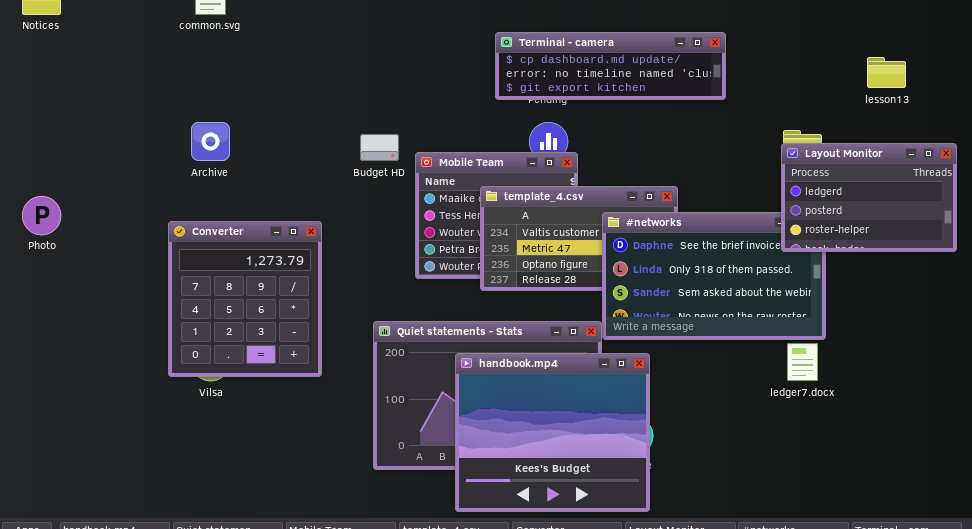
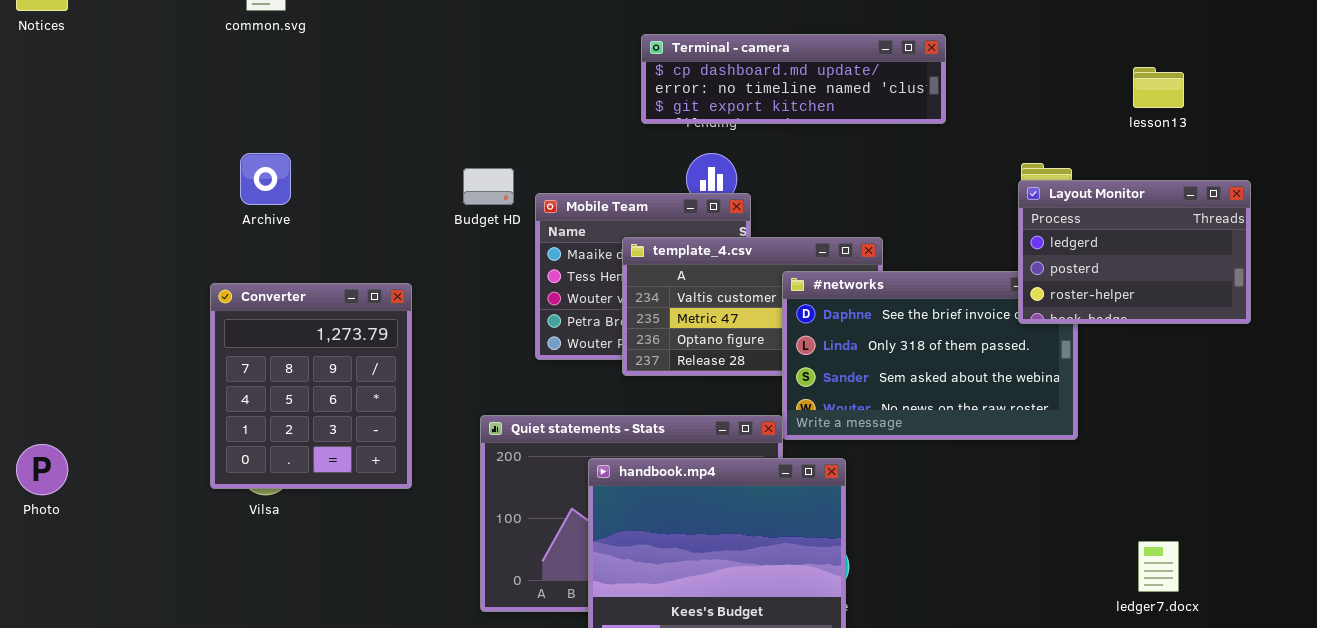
Photo: [22,196,61,235] -> [16,444,68,495], moved
ledger7.docx: [787,343,818,381] -> [1138,541,1179,592], moved

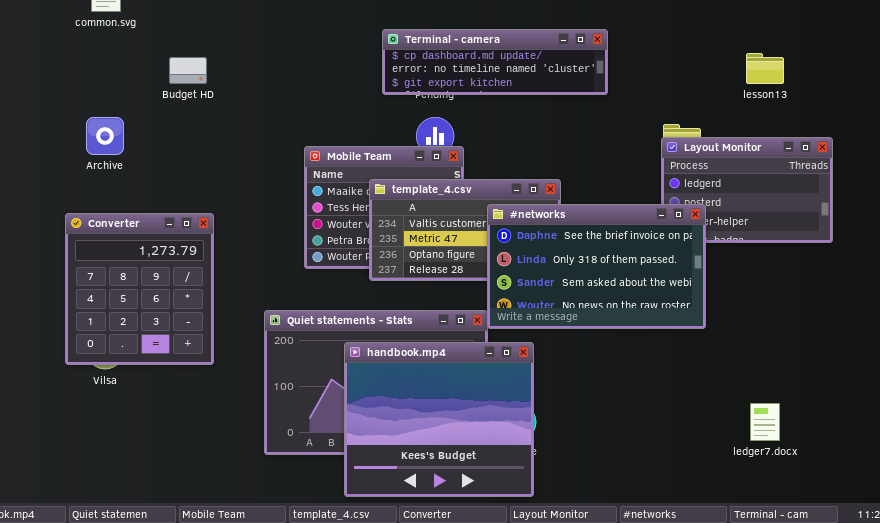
Budget HD: [463,168,514,205] -> [169,57,207,84], moved
#networks: [782,271,1078,440] -> [487,204,706,329], raised

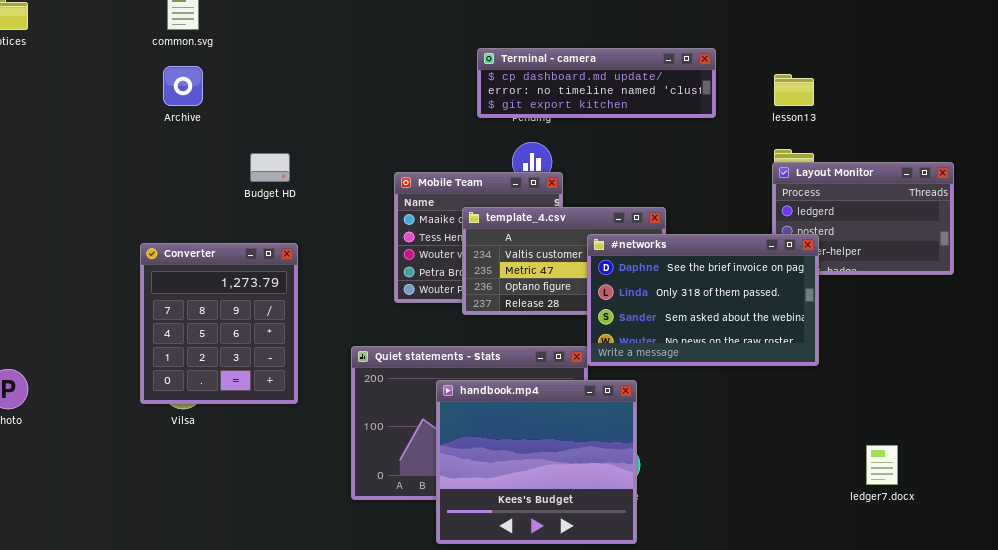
lesson13: [746,53,784,84] -> [774,74,814,106], moved
Budget HD: [169,57,207,84] -> [250,153,290,182], moved
Archive: [86,117,124,155] -> [163,66,203,106], moved

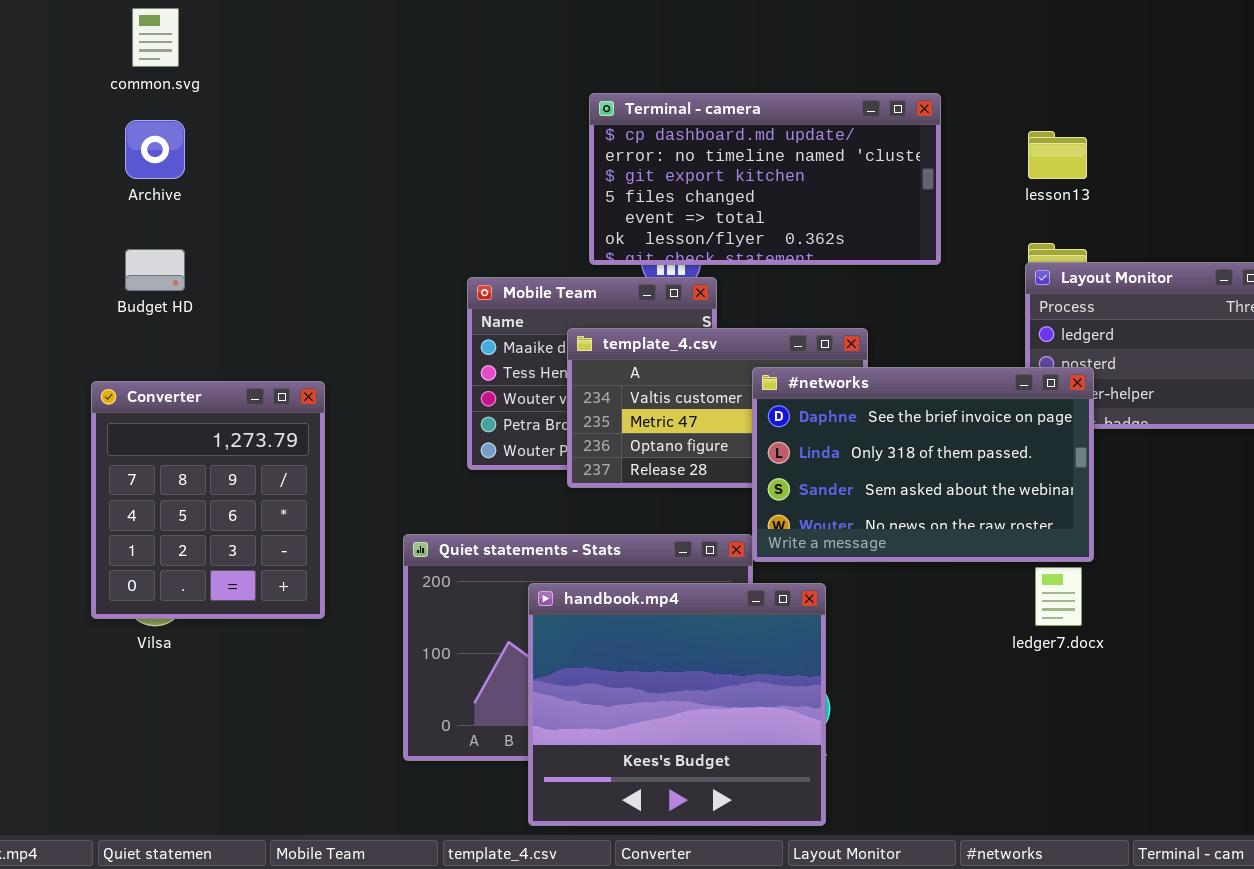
Terminal - camera: [477,48,716,118] -> [589,93,941,265], resized
Budget HD: [250,153,290,182] -> [125,249,185,291], moved
ledger7.docx: [866,445,898,485] -> [1035,567,1082,626], moved

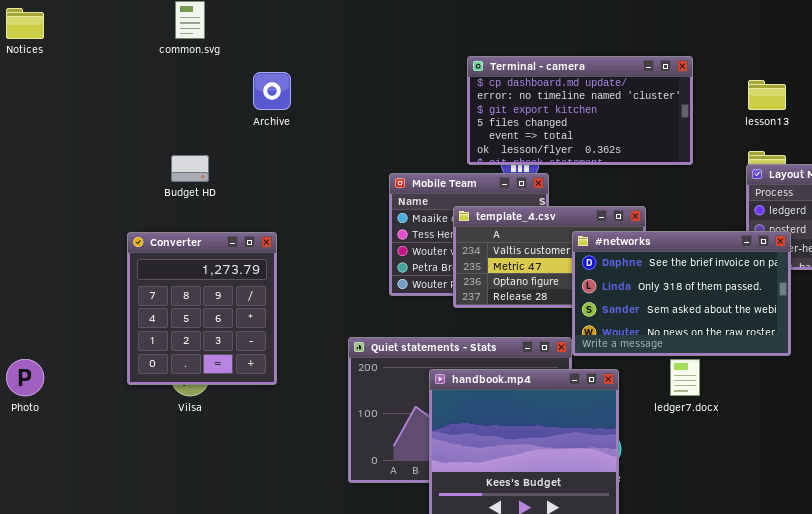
Archive: [125,120,185,179] -> [253,72,291,110], moved
Converter: [91,381,325,619] -> [127,232,277,385], moved
ledger7.docx: [1035,567,1082,626] -> [670,359,700,396], moved

